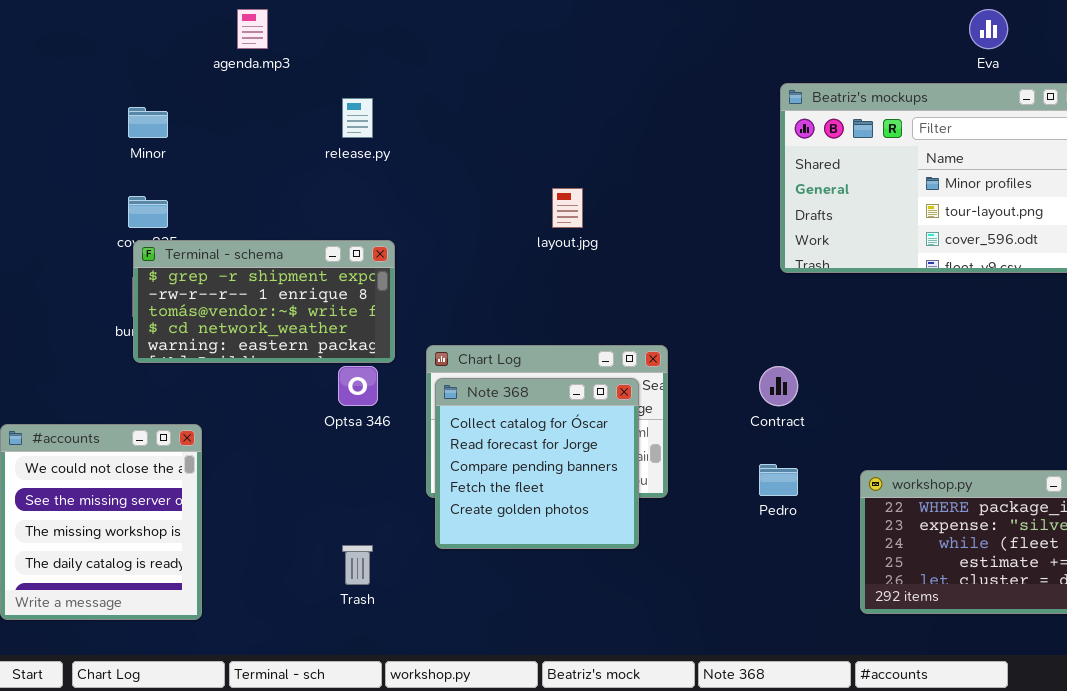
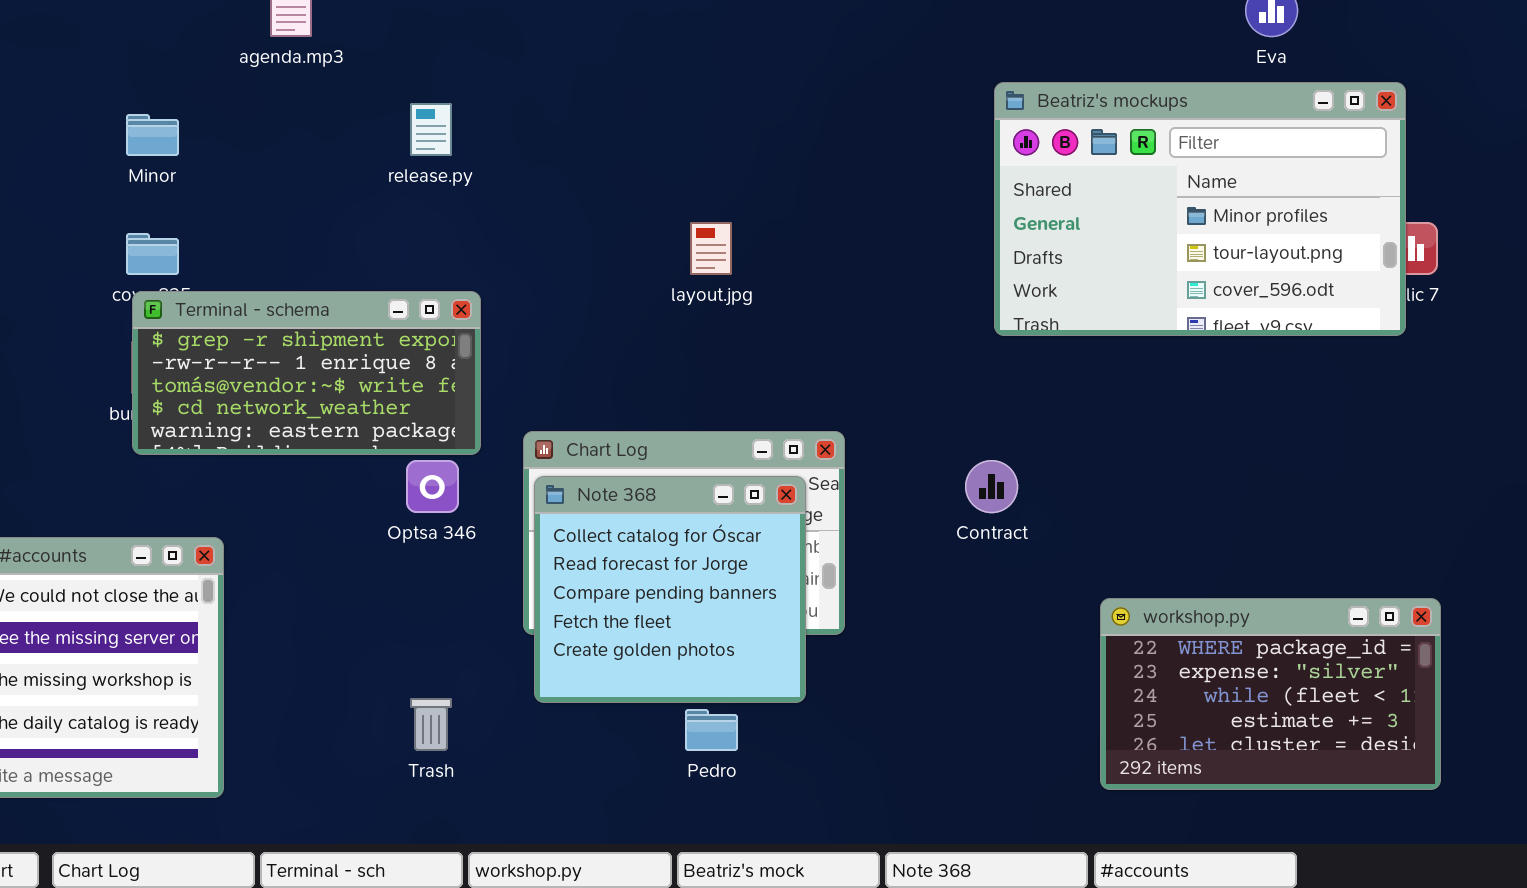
Pedro: [759,464,798,496] -> [685,709,738,751], moved

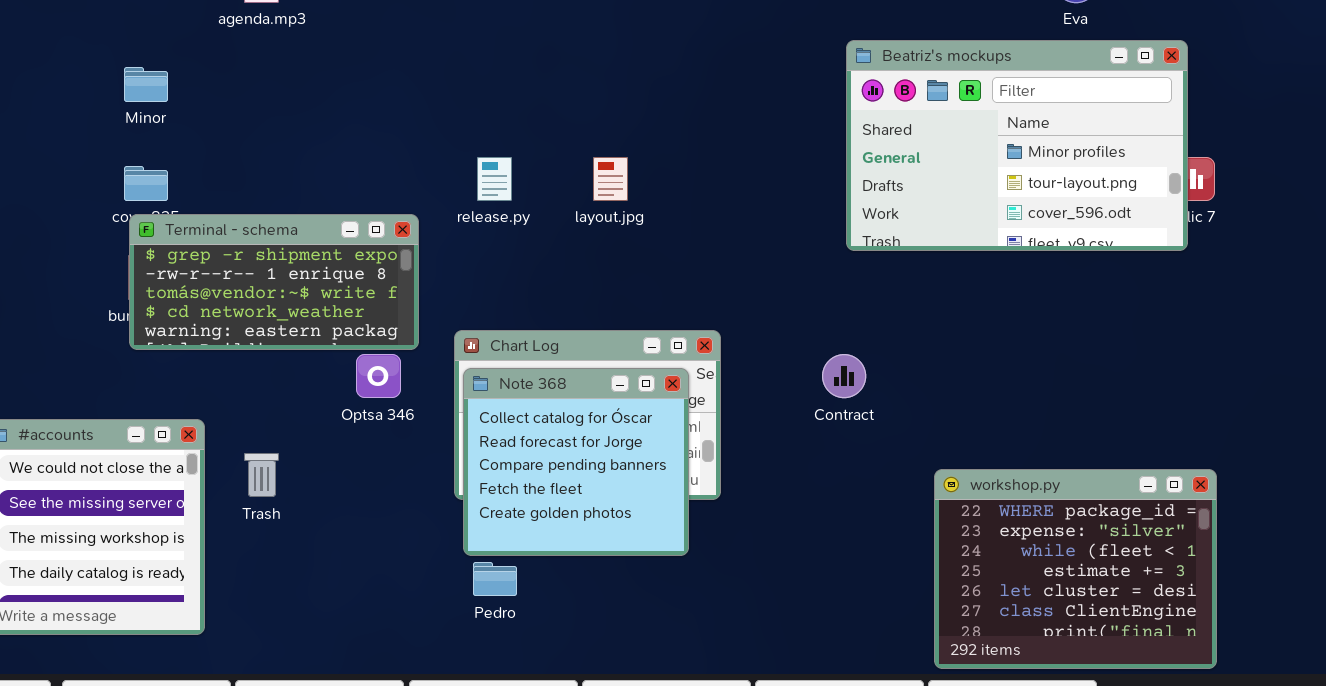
release.py: [410,103,452,156] -> [477,157,512,201], moved
workshop.py: [1100,598,1441,790] -> [934,469,1217,669], resized
Trash: [410,698,452,751] -> [244,453,279,497], moved
Pedro: [685,709,738,751] -> [473,562,517,596], moved

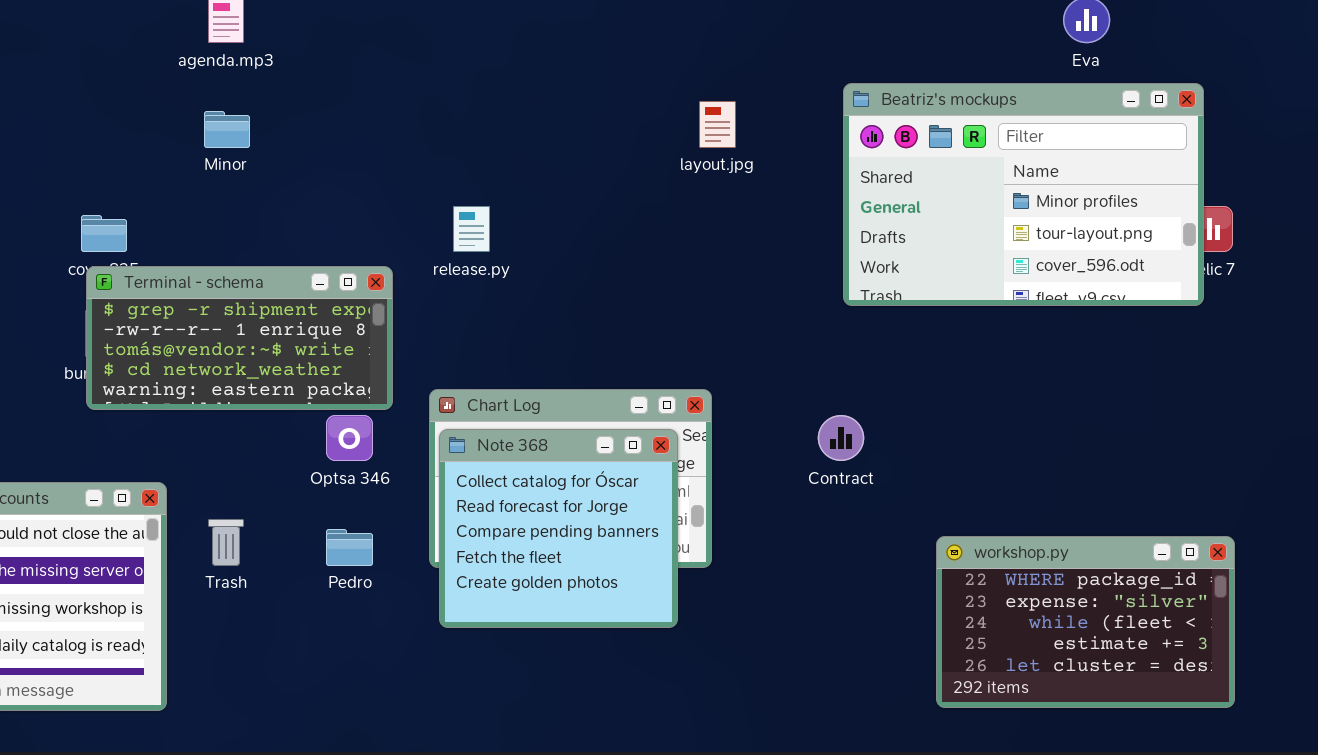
Minor: [124,67,168,102] -> [204,111,250,148], moved
layout.jpg: [593,157,628,201] -> [699,101,736,148], moved
workshop.py: [934,469,1217,669] -> [936,536,1235,708], resized
Pedro: [473,562,517,596] -> [326,529,373,566], moved

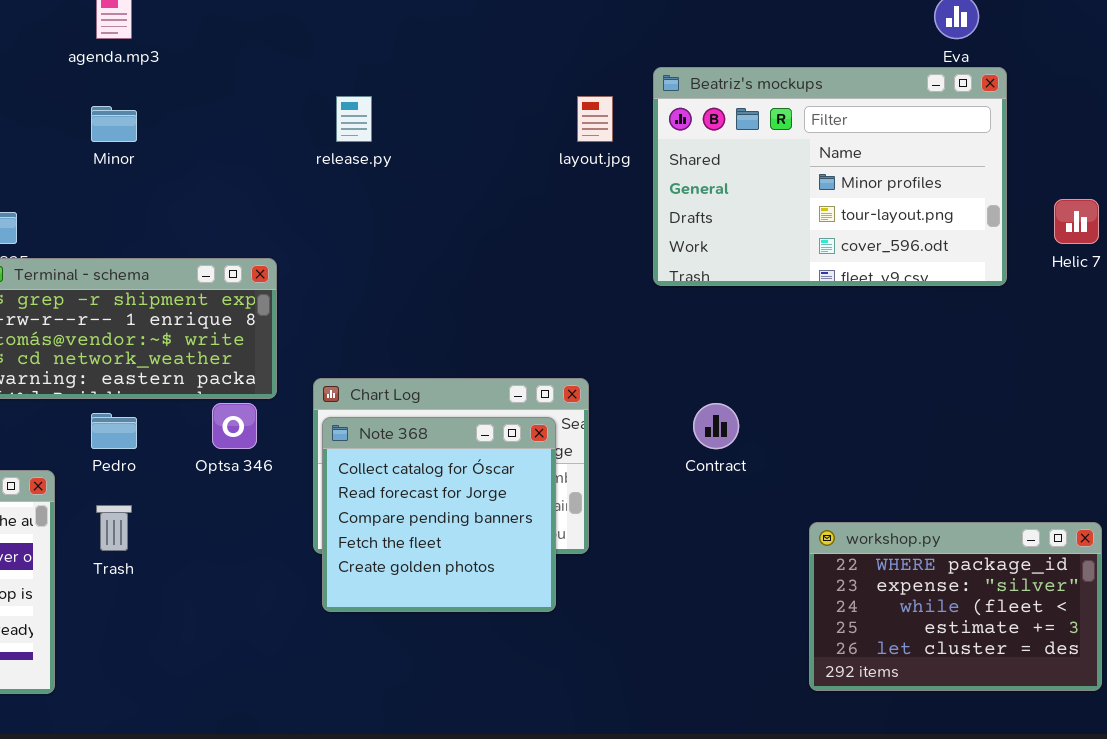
Beatriz's mockups: [843,83,1204,306] -> [653,67,1007,286], moved
release.py: [453,206,490,252] -> [336,96,372,142], moved
Pedro: [326,529,373,566] -> [91,413,137,449], moved

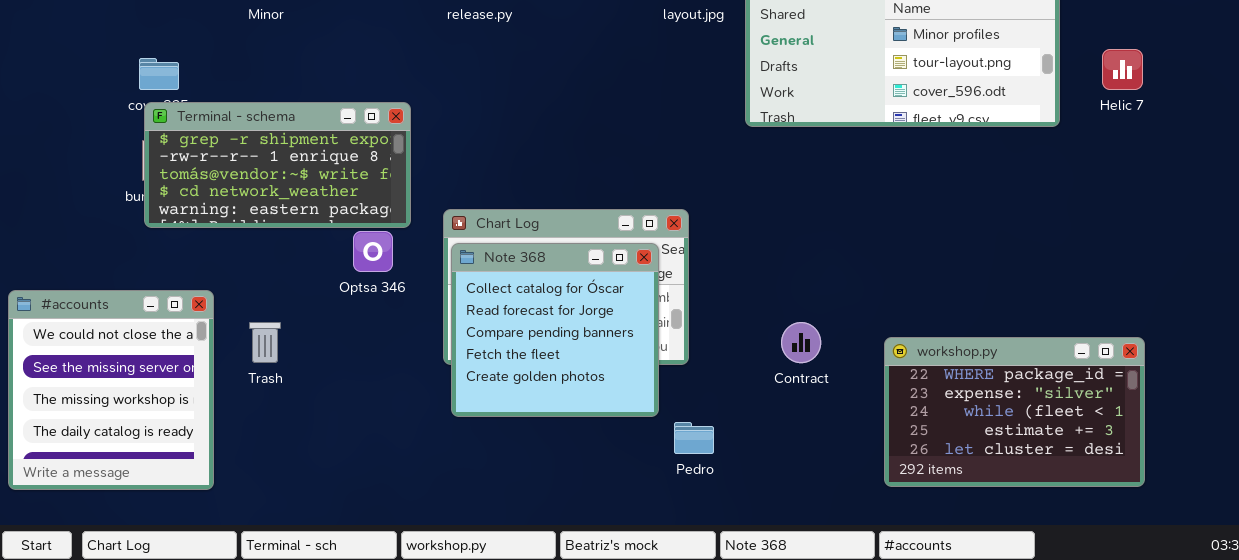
Contract: [693,403,739,449] -> [781,322,821,363], moved
Pedro: [91,413,137,449] -> [674,422,714,454], moved

